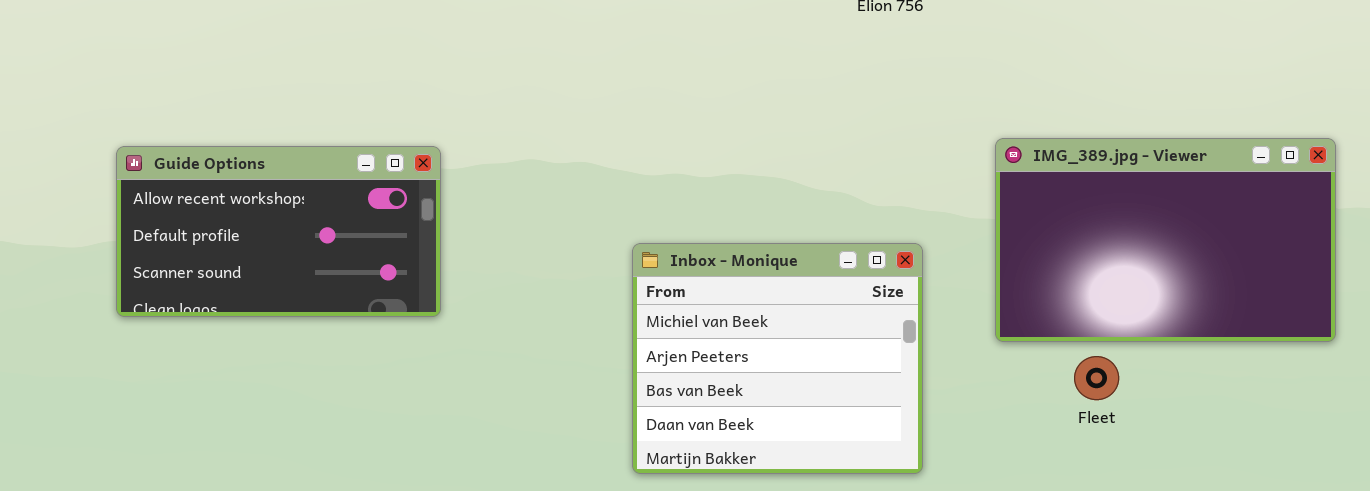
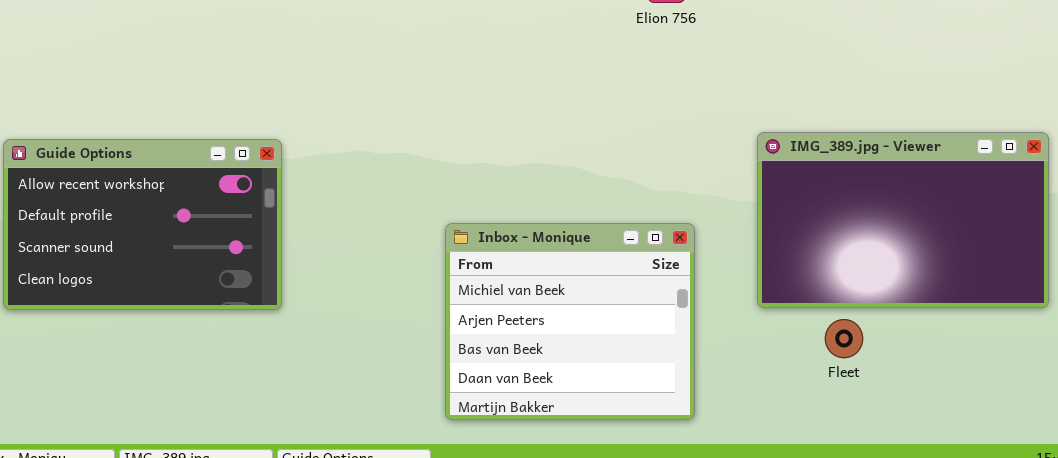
Guide Options: [116,146,441,317] -> [3,139,282,310], resized

